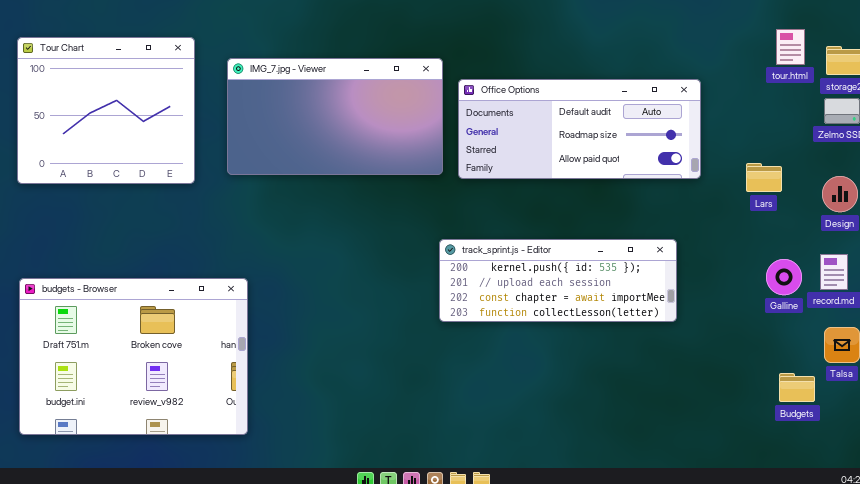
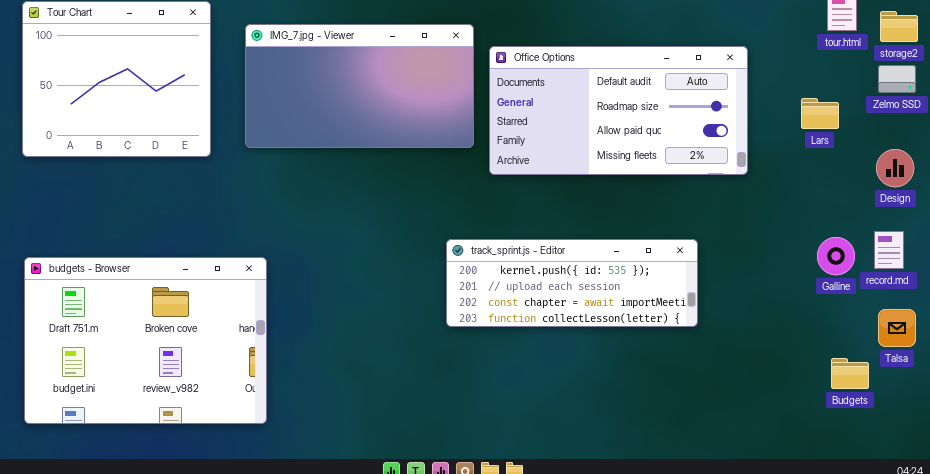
Office Options: [458,79,701,179] -> [489,46,748,175], resized
Lars: [746,163,782,192] -> [801,98,839,129], moved
track_sprint.js - Editor: [439,239,677,322] -> [446,239,698,327], moved

